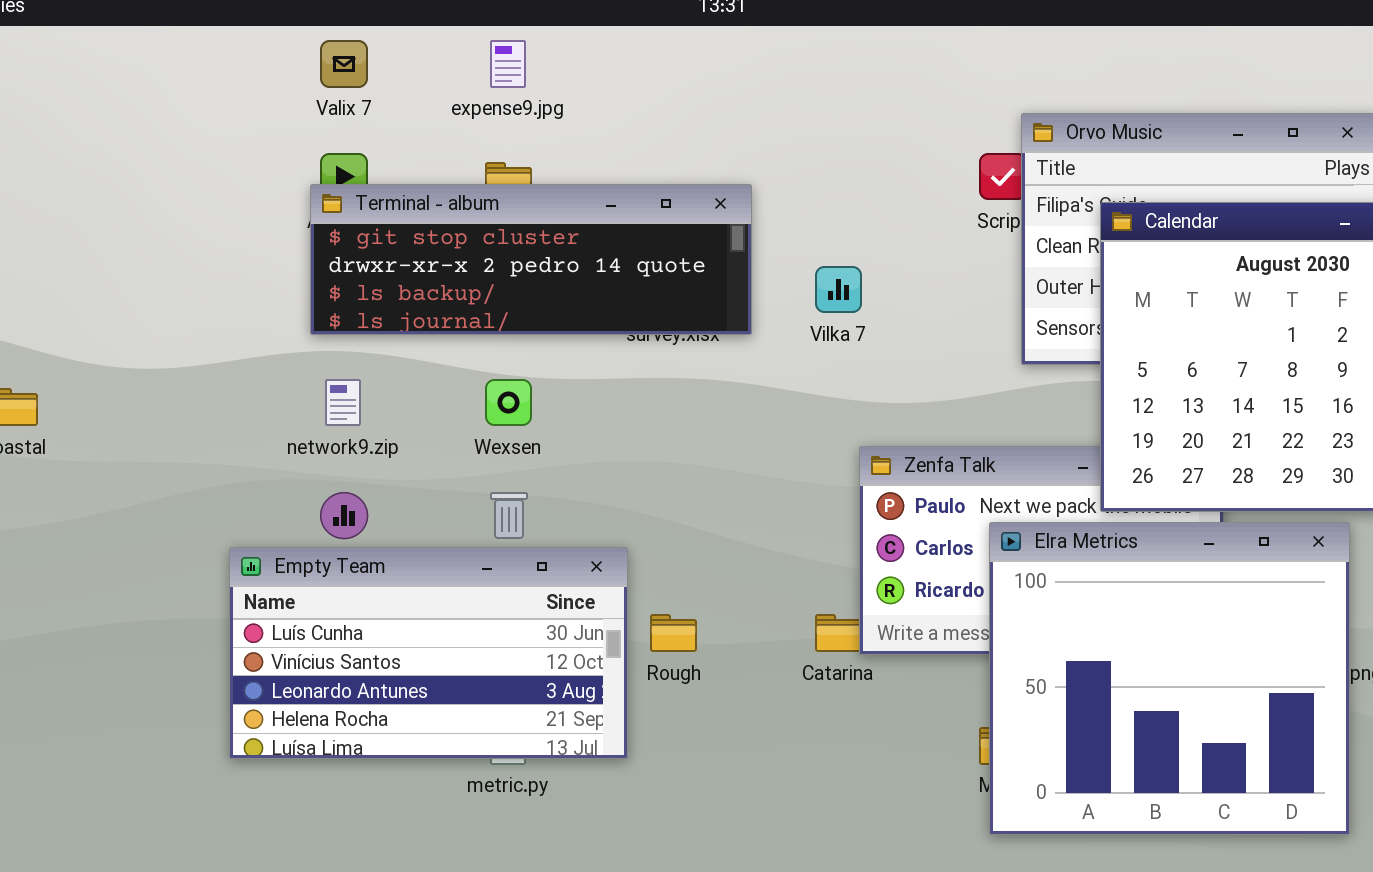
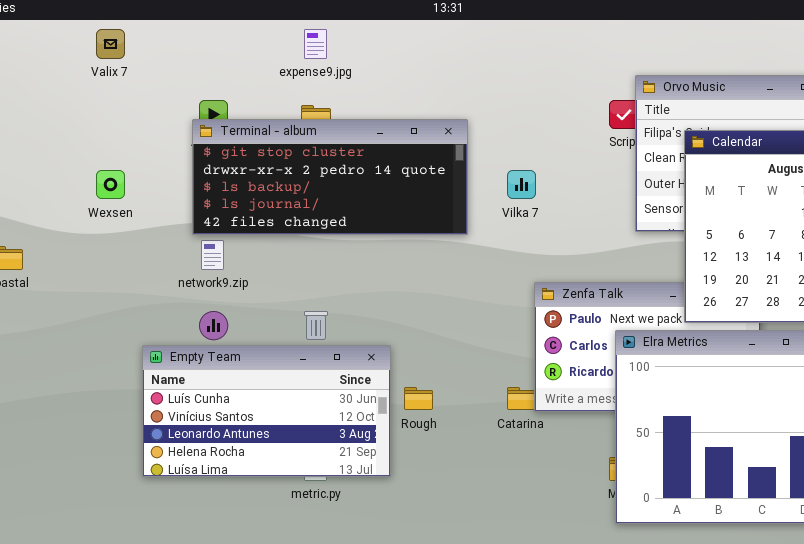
Valix 7: [320,40,368,88] -> [96,29,125,59], moved
Terminal - album: [310,184,752,335] -> [192,119,468,235], resized
Wexsen: [485,379,532,426] -> [96,170,125,199], moved

